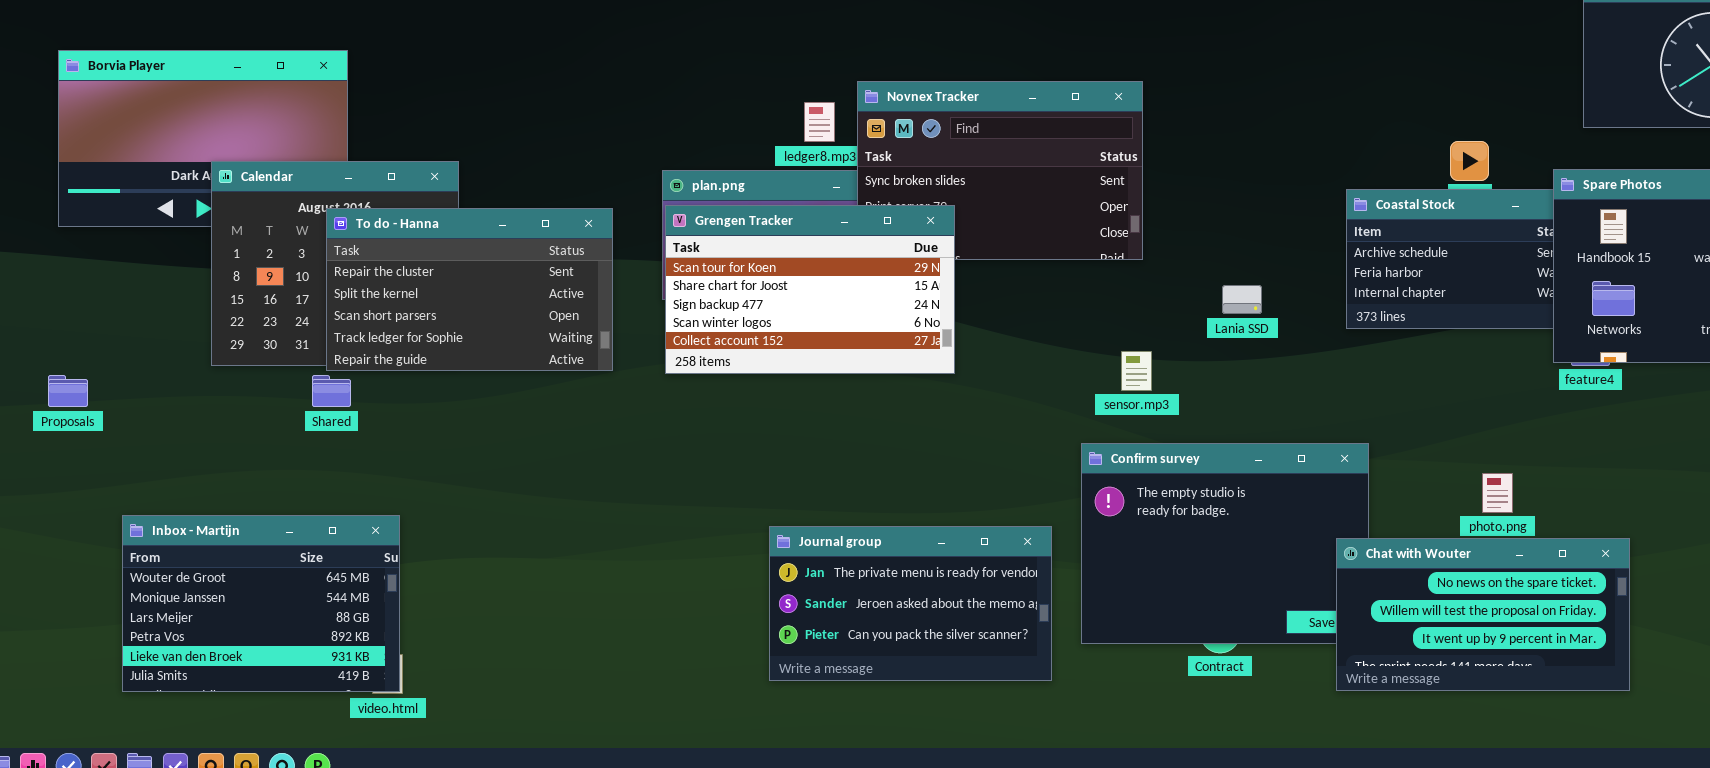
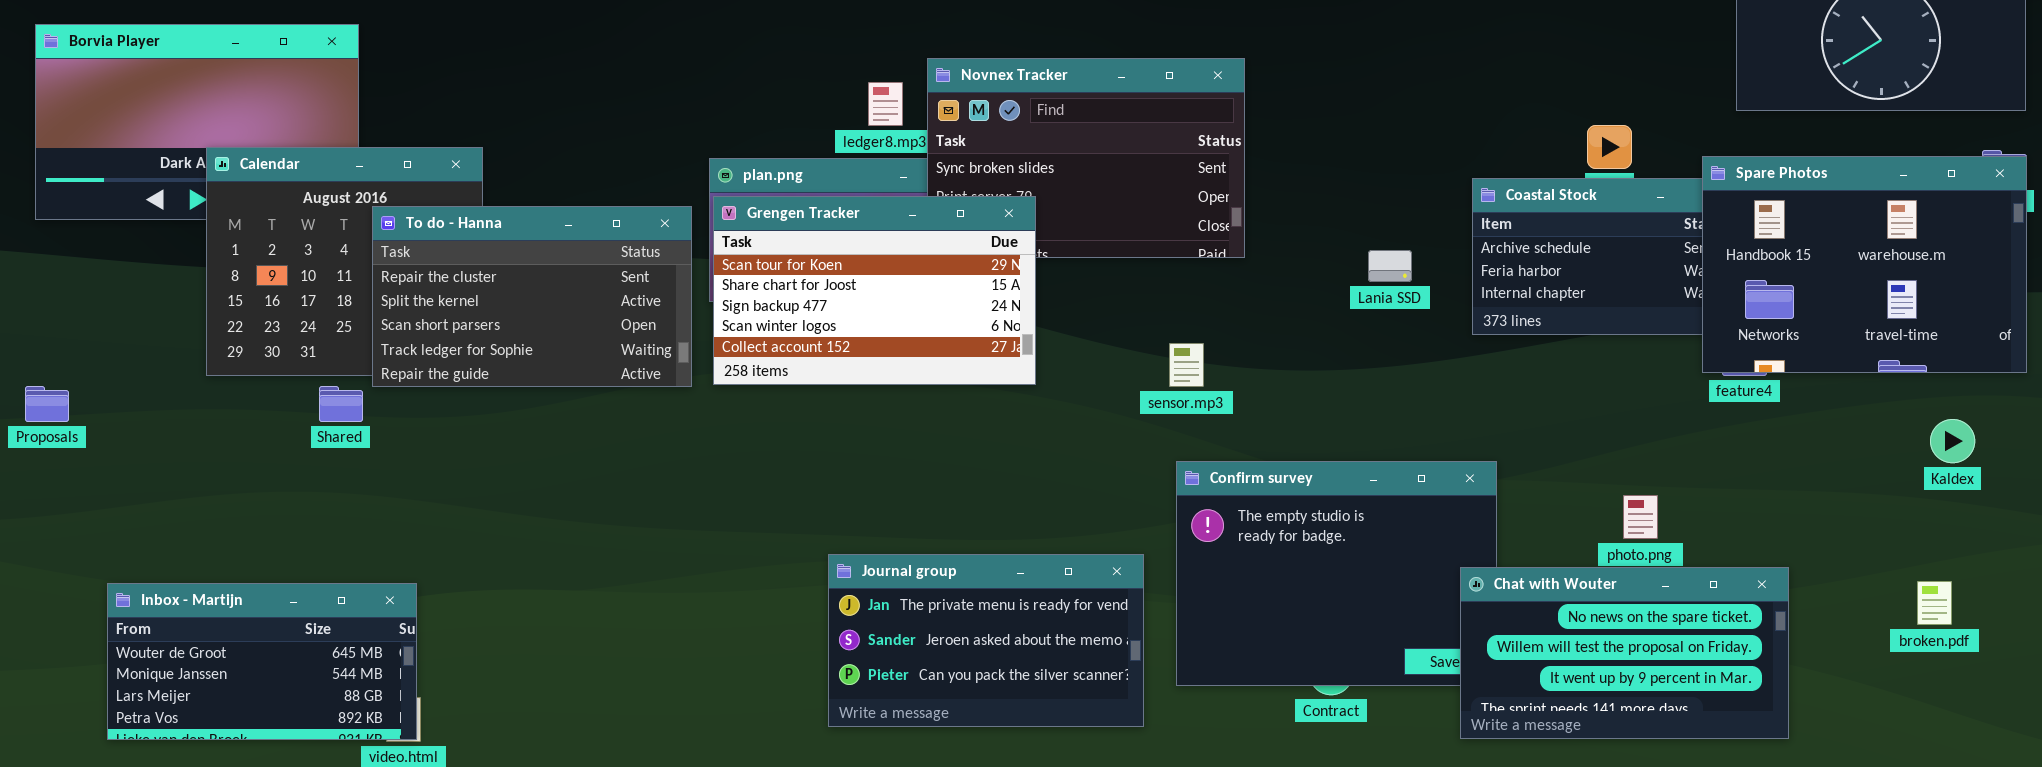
To do - Hanna: [326,208,613,371] -> [372,206,692,387], moved
Lania SSD: [1222,285,1262,314] -> [1368,250,1412,282], moved
sensor.mp3: [1121,351,1152,391] -> [1169,343,1204,387], moved
Inbox - Martijn: [122,515,400,692] -> [107,583,417,740], resized

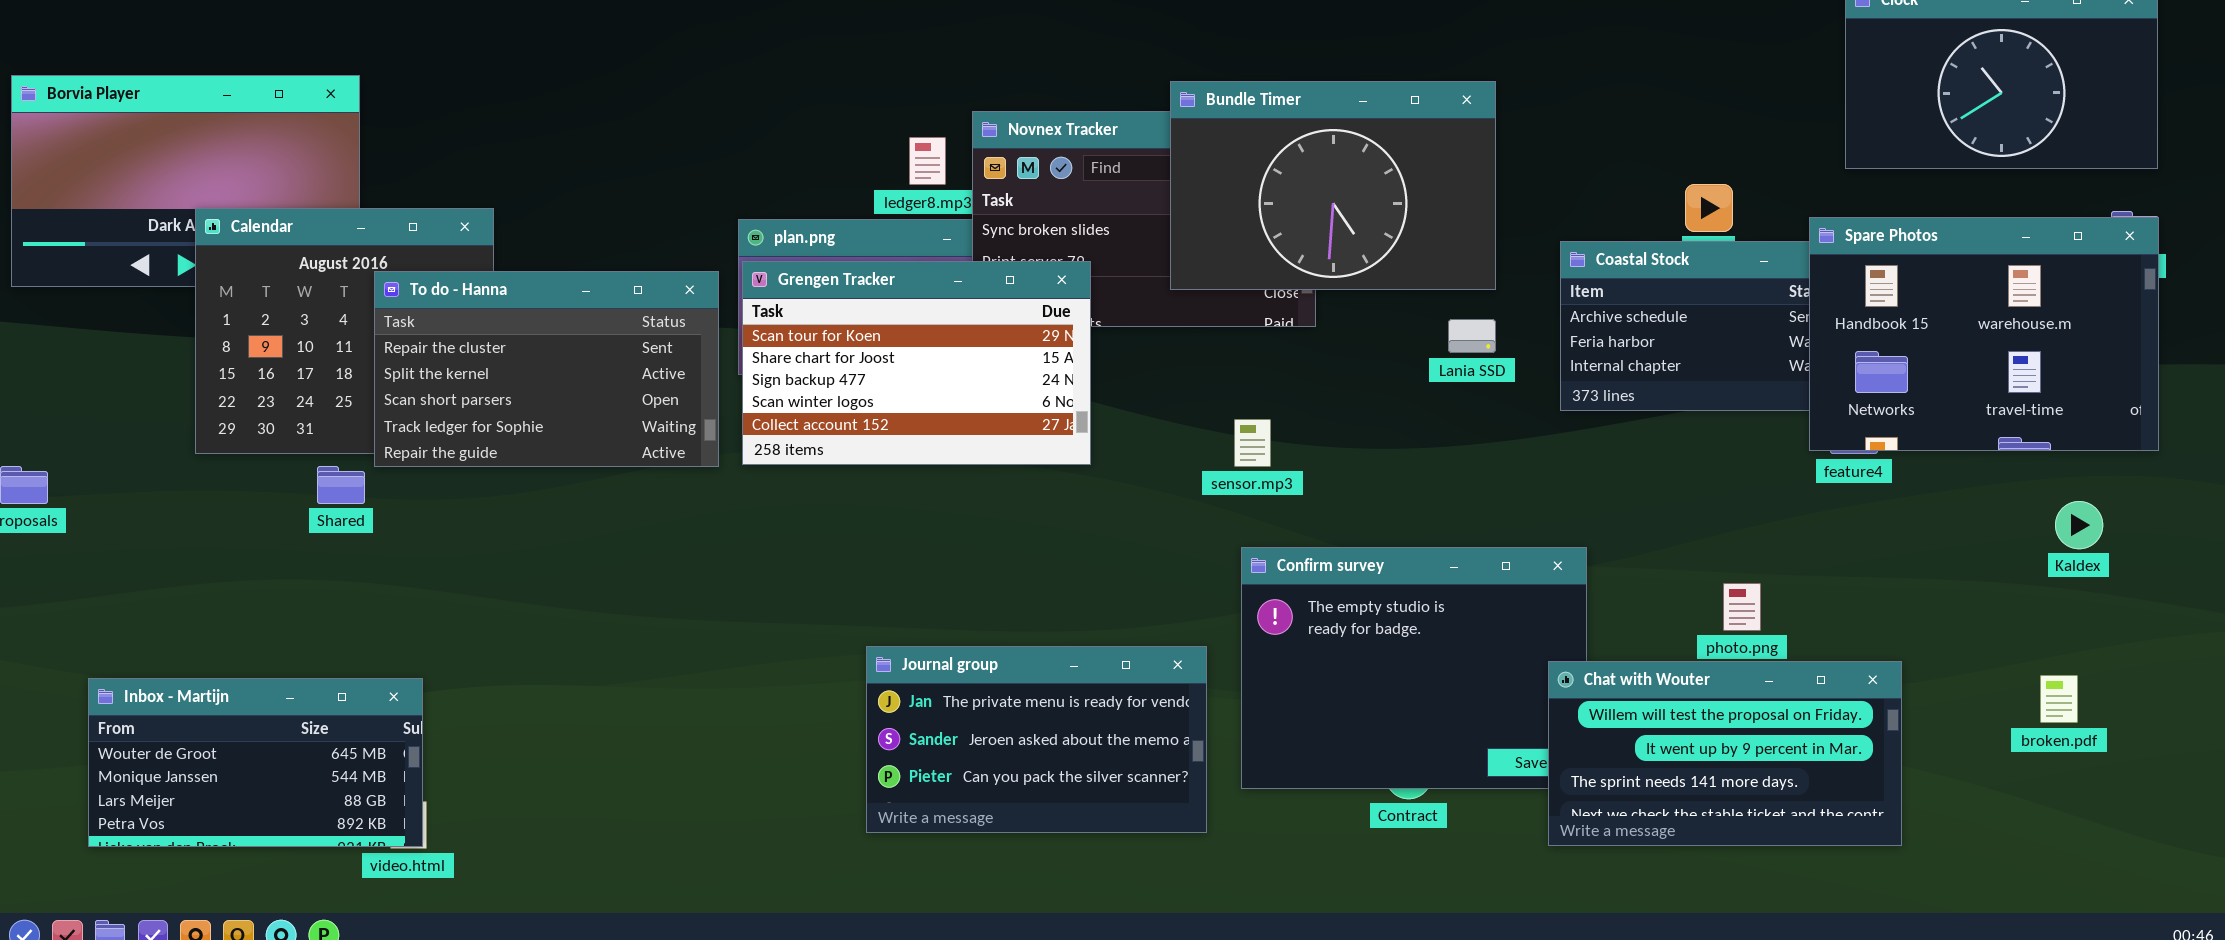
Bundle Timer: none -> [1170,81,1496,290], opened
Chat with Wouter: [1460,567,1789,739] -> [1548,661,1902,846], scrolled down 1 row

